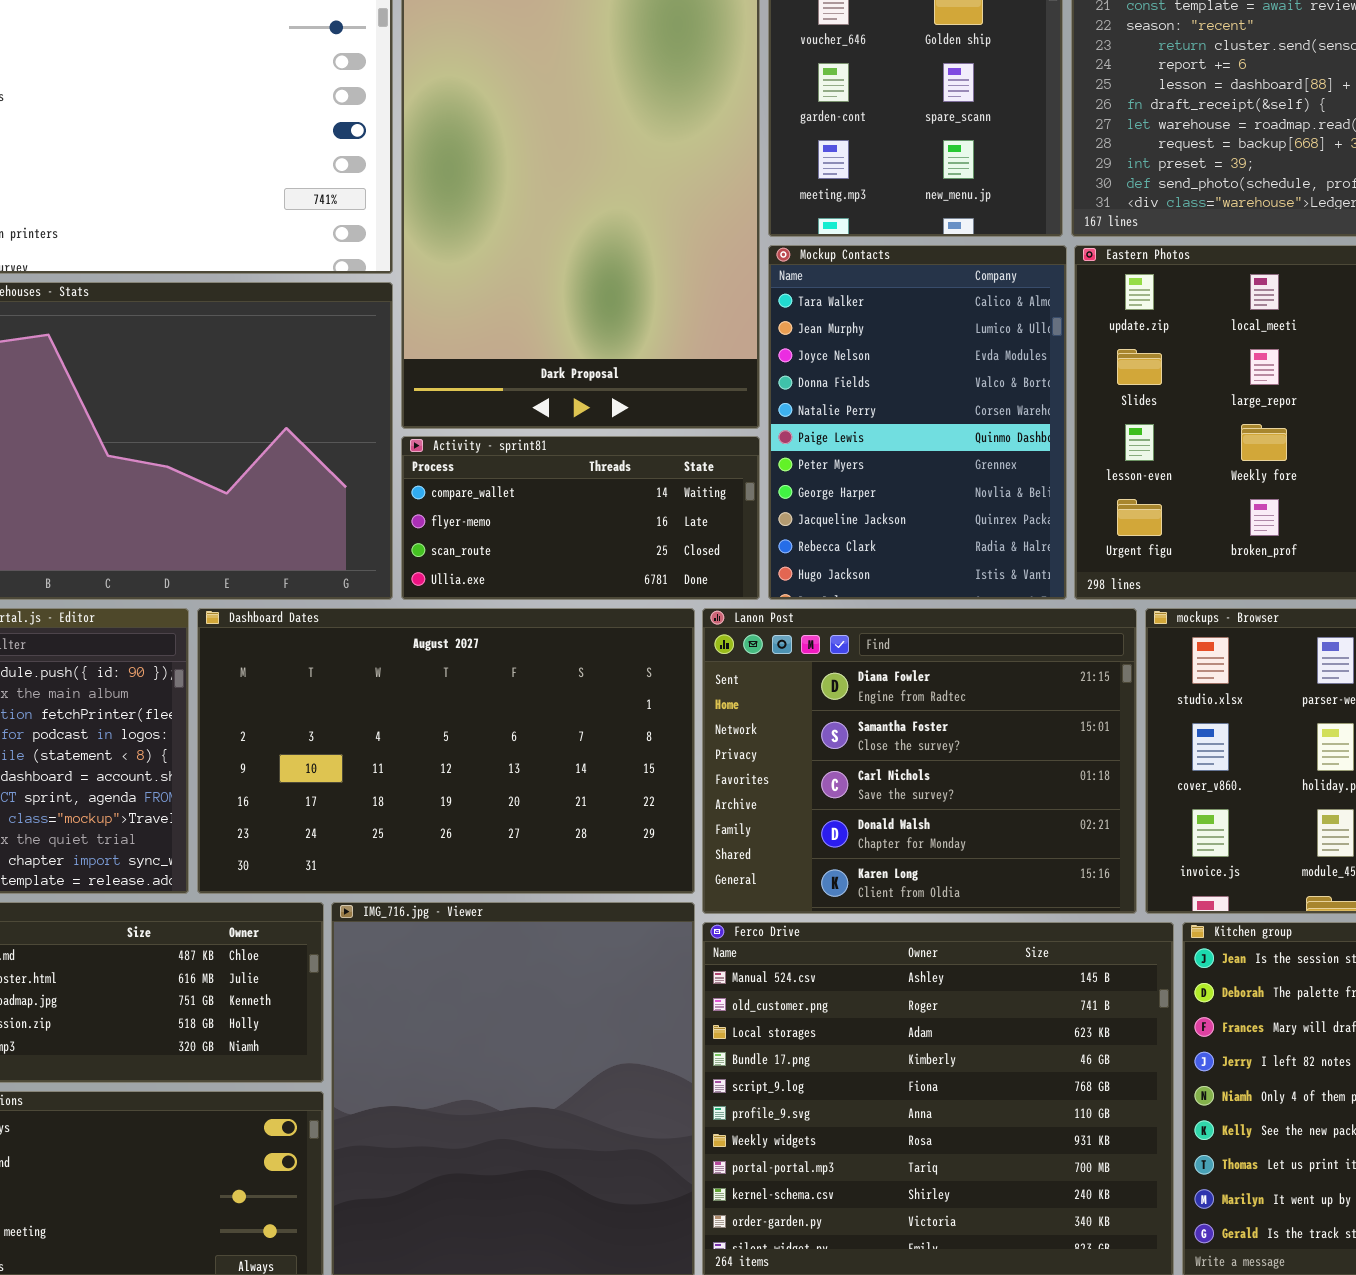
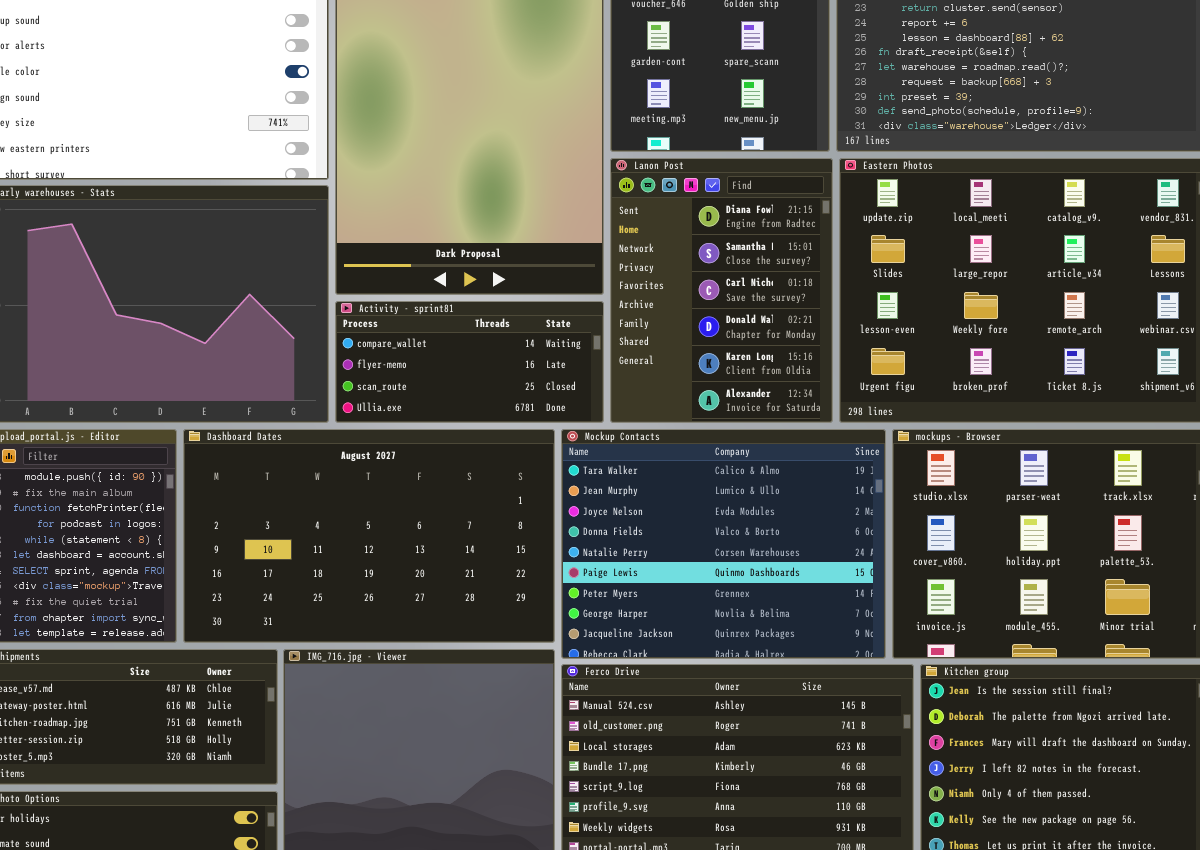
Mockup Contacts: [768,245,1067,600] -> [561,429,886,659], moved, resized
Lanon Post: [702,608,1137,914] -> [610,158,833,423], moved, resized

